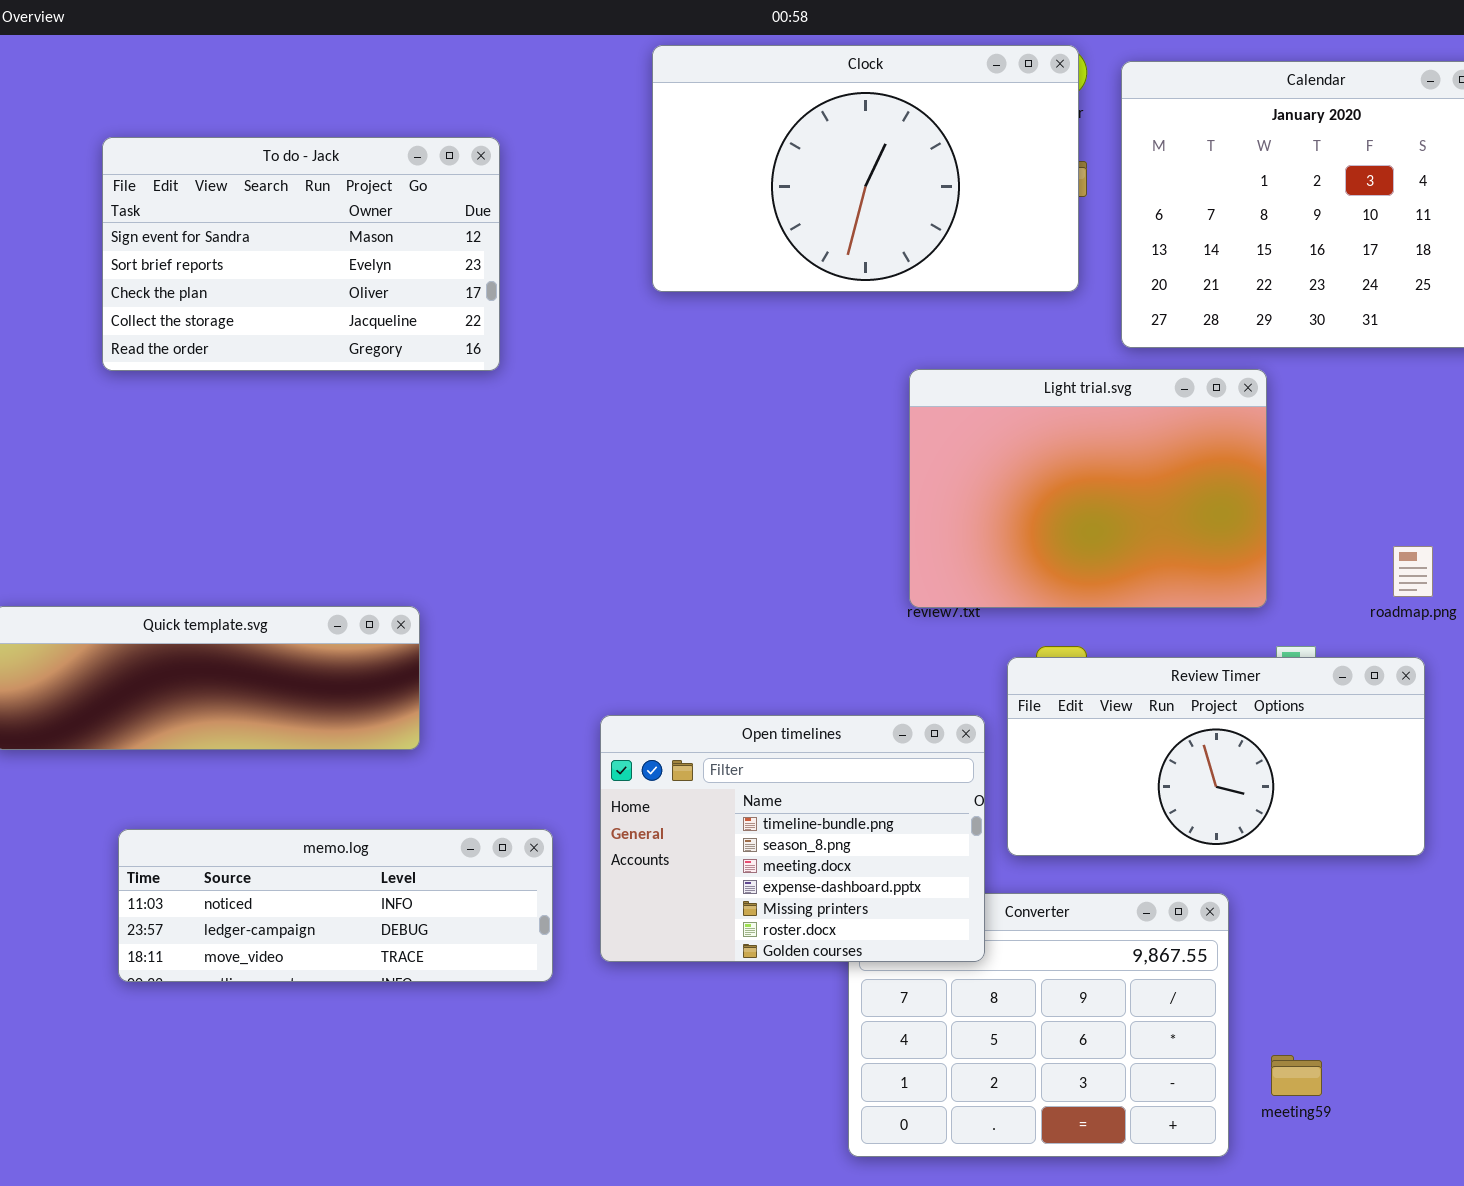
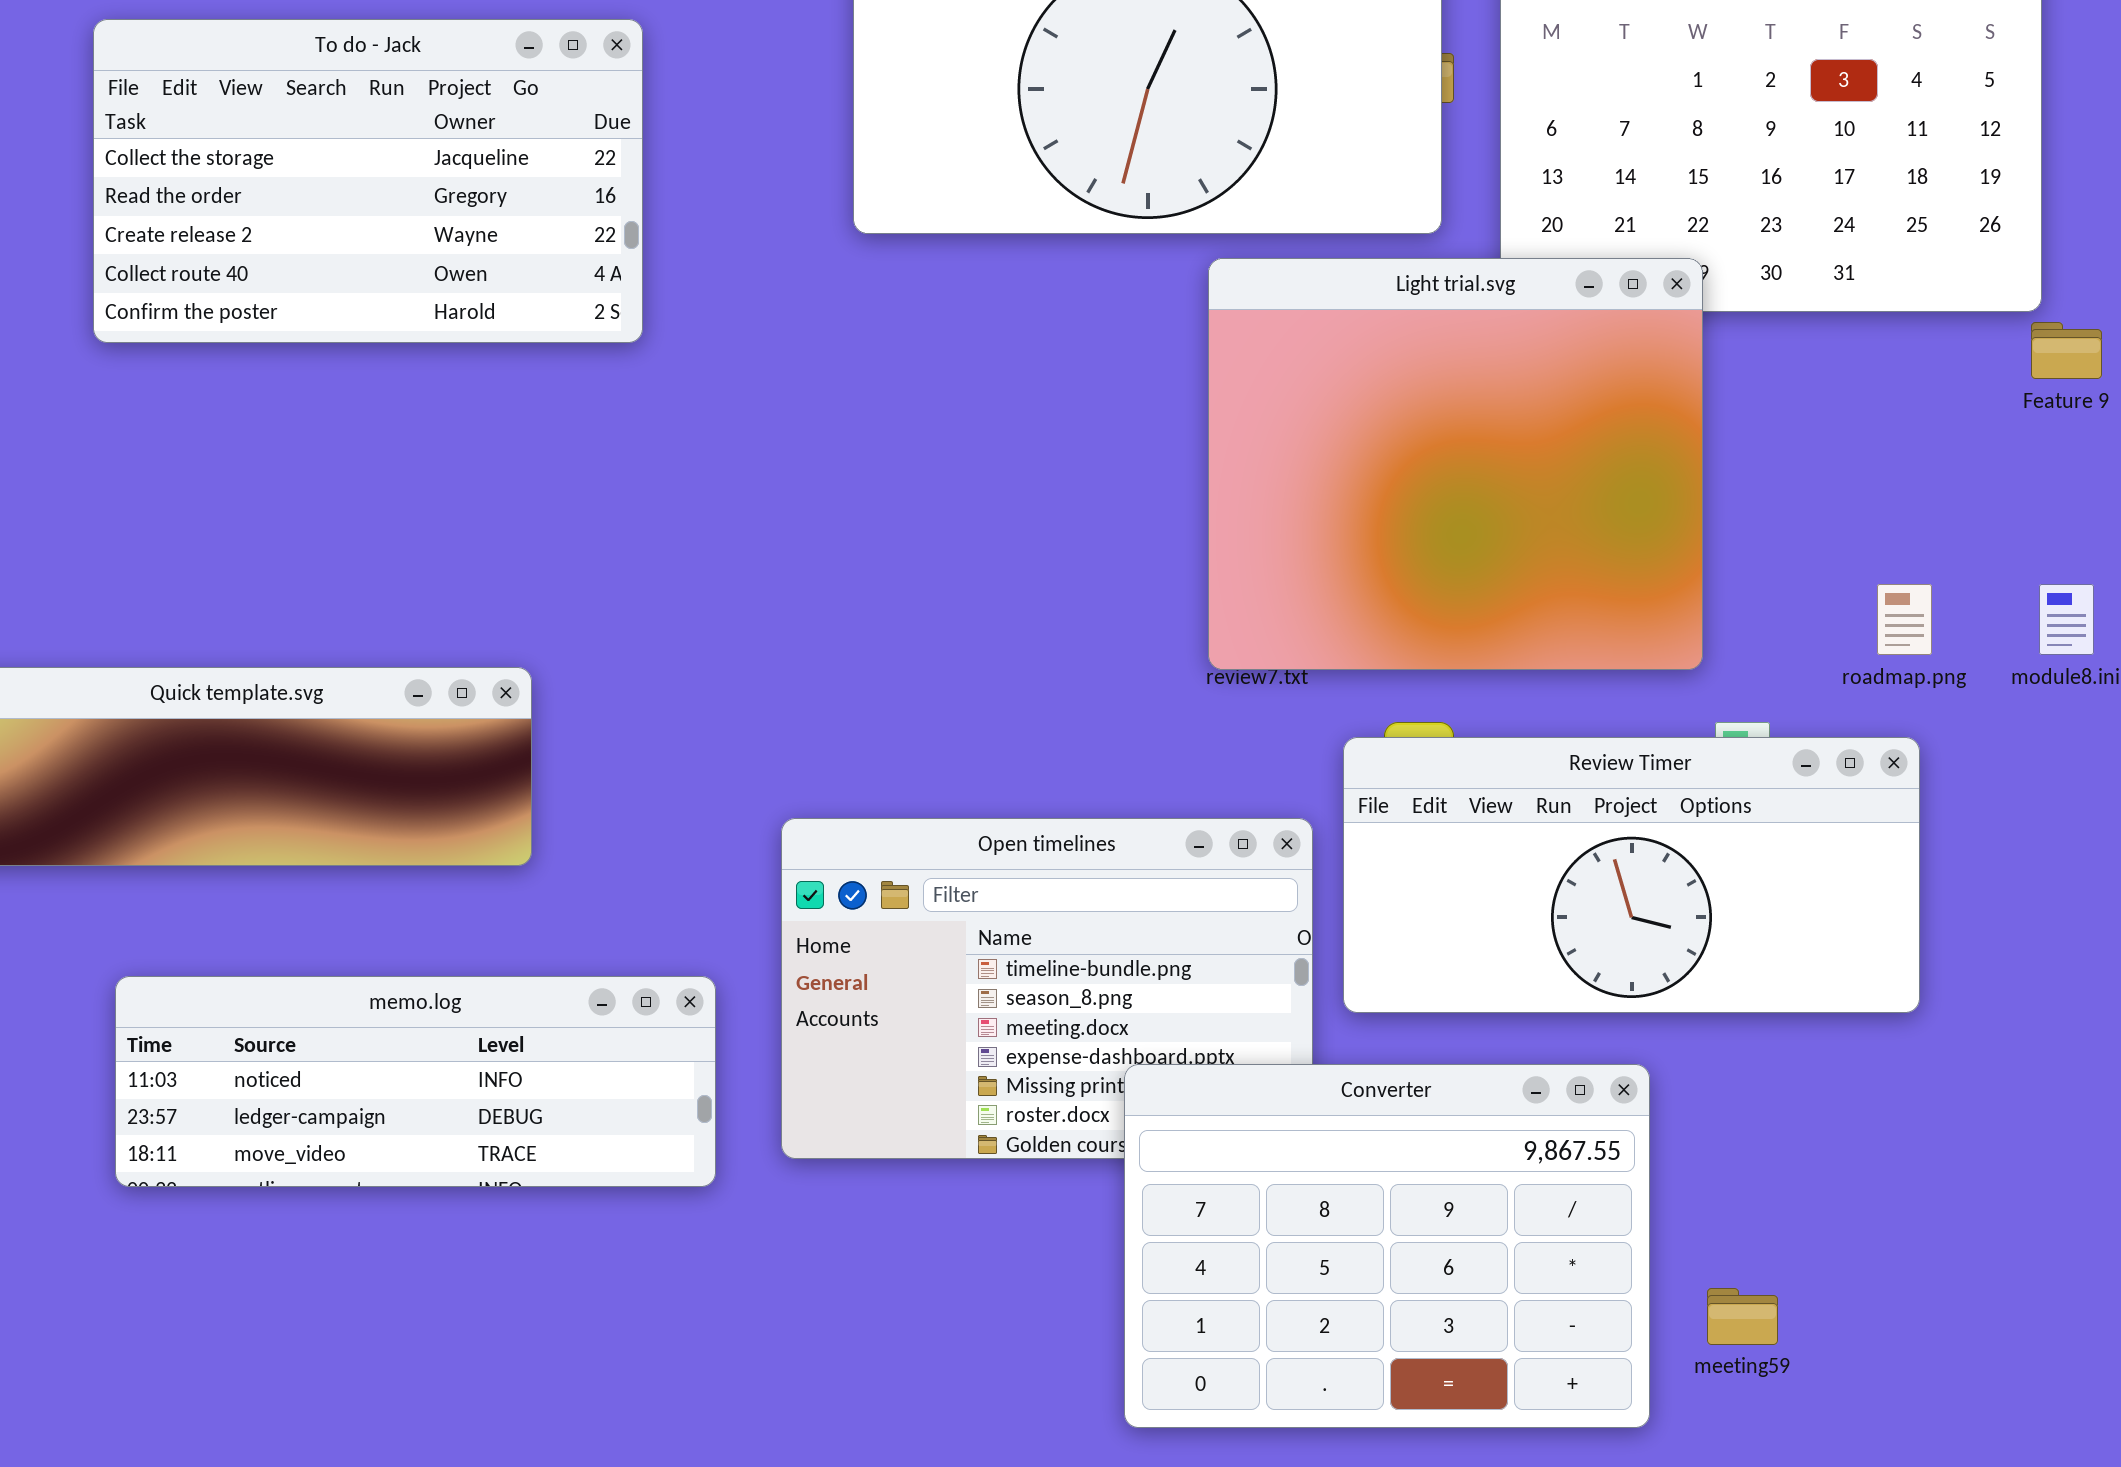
To do - Jack: [102,137,500,371] -> [93,19,643,343], scrolled down 3 rows
Light trial.svg: [909,369,1267,608] -> [1208,258,1703,670], resized
Converter: [848,893,1229,1157] -> [1124,1064,1650,1428], raised

